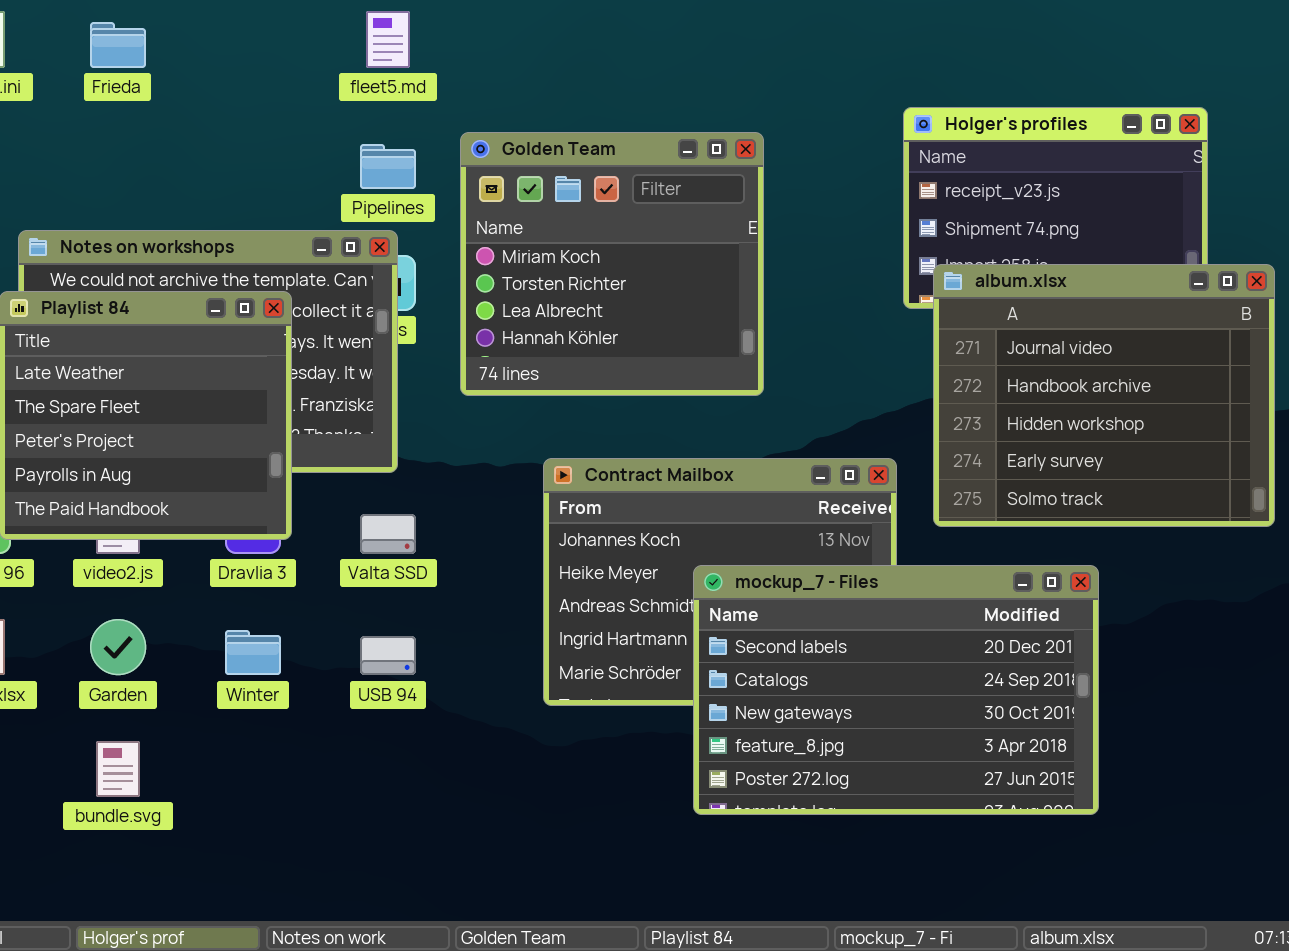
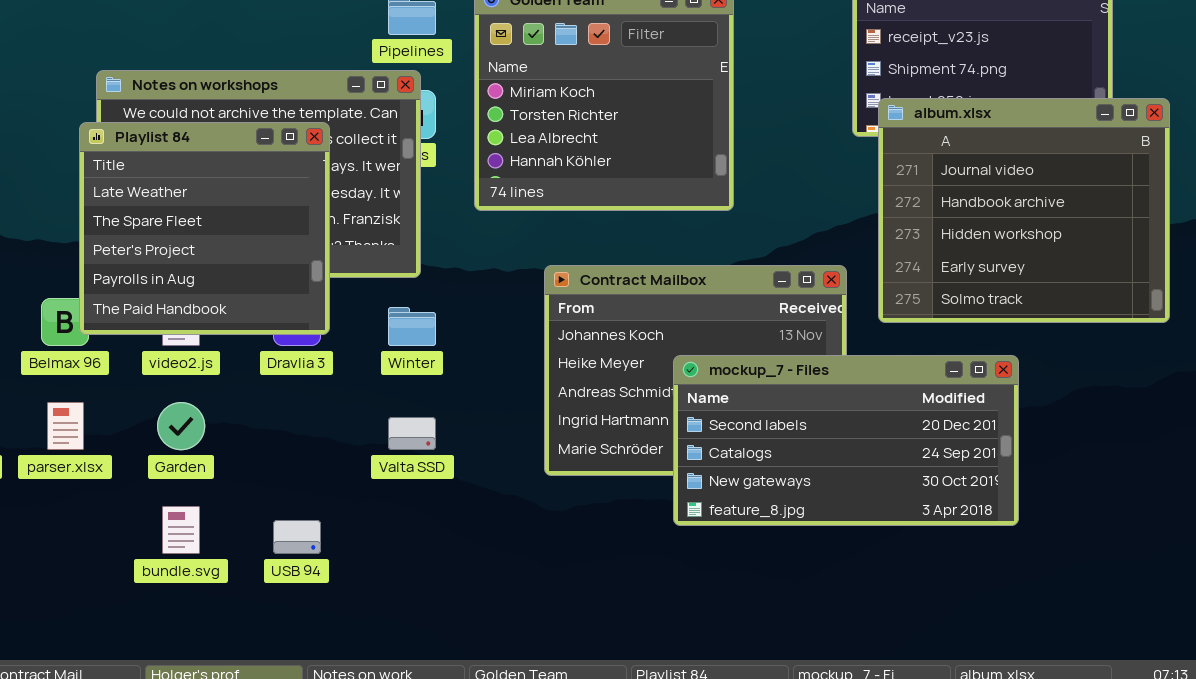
Valta SSD: [360,514,416,554] -> [388,417,436,450], moved
mockup_7 - Files: [693,565,1099,815] -> [673,355,1019,526], resized
Winter: [225,630,281,675] -> [388,307,436,346], moved
USB 94: [360,636,416,675] -> [273,520,321,554], moved

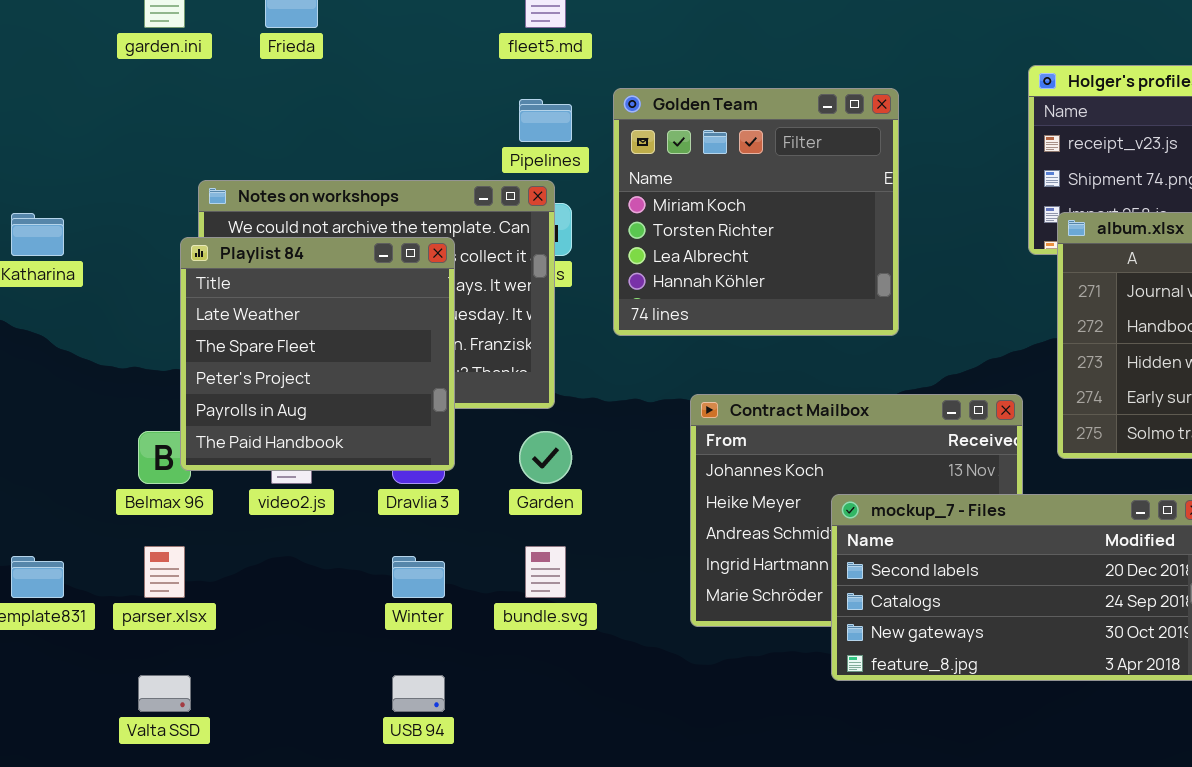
Winter: [388,307,436,346] -> [392,556,445,598], moved
Garden: [157,402,205,450] -> [519,431,572,484], moved
Valta SSD: [388,417,436,450] -> [138,675,191,712], moved
bundle.svg: [162,506,200,554] -> [525,546,566,598], moved

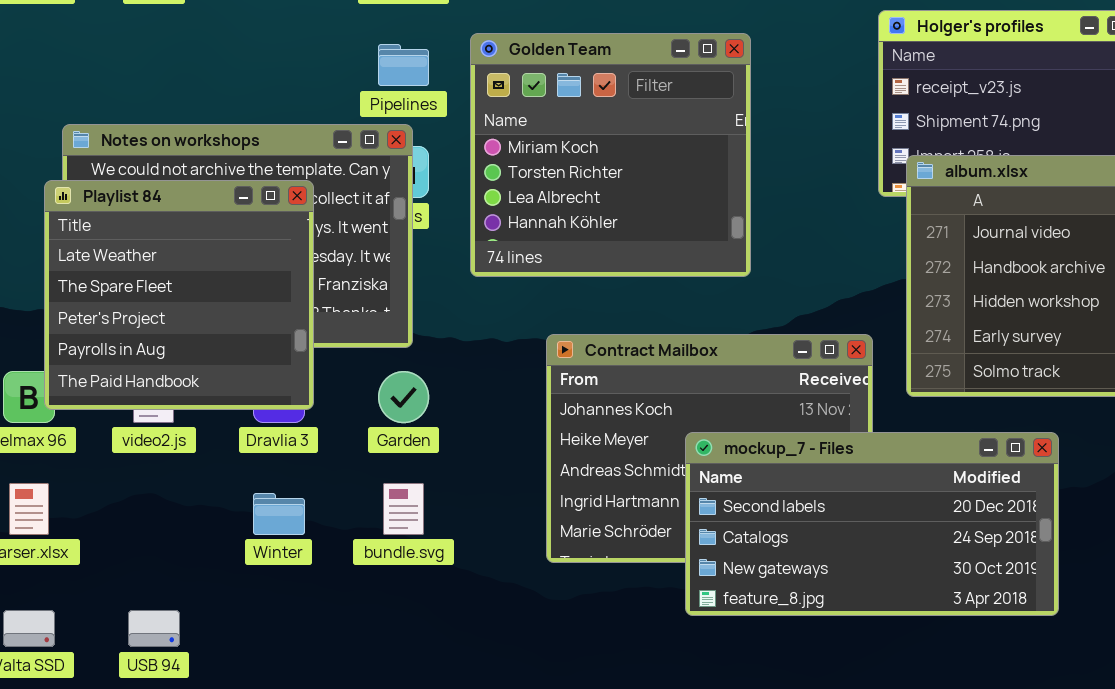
USB 94: [392,675,445,712] -> [128,610,180,647], moved

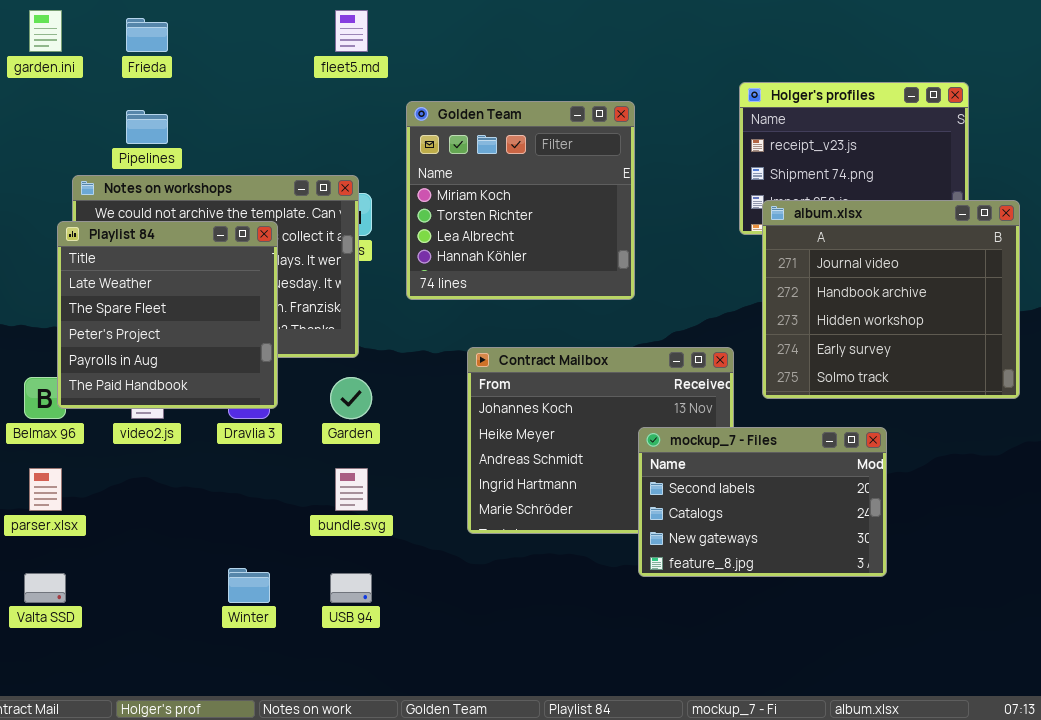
Pipelines: [378,44,429,86] -> [126,110,168,144], moved
mockup_7 - Files: [685,432,1059,616] -> [638,427,887,577], resized
Winter: [253,493,305,535] -> [228,568,270,603], moved
USB 94: [128,610,180,647] -> [330,573,372,603], moved

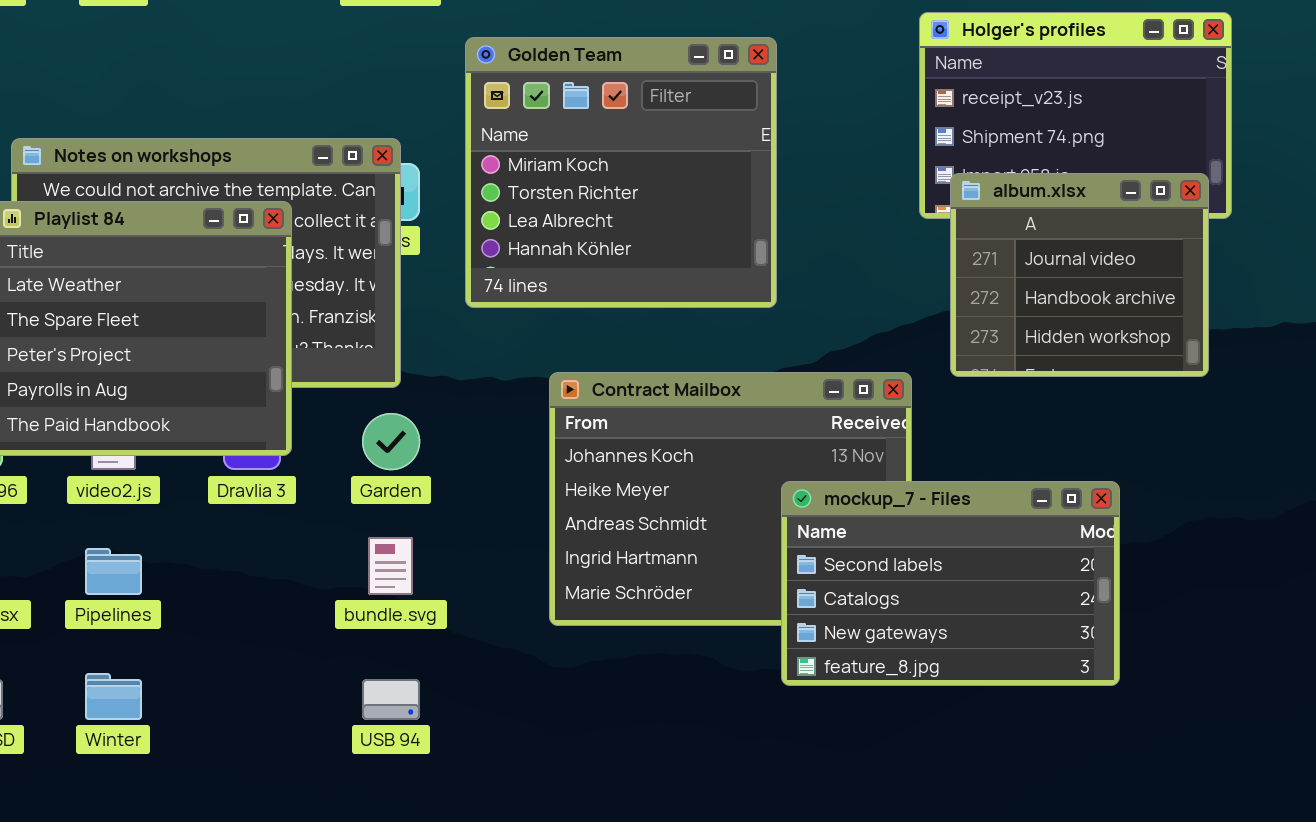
Pipelines: [126,110,168,144] -> [85,548,142,595], moved
album.xlsx: [762,200,1020,399] -> [950,173,1209,377], resized
Winter: [228,568,270,603] -> [85,673,142,720], moved

